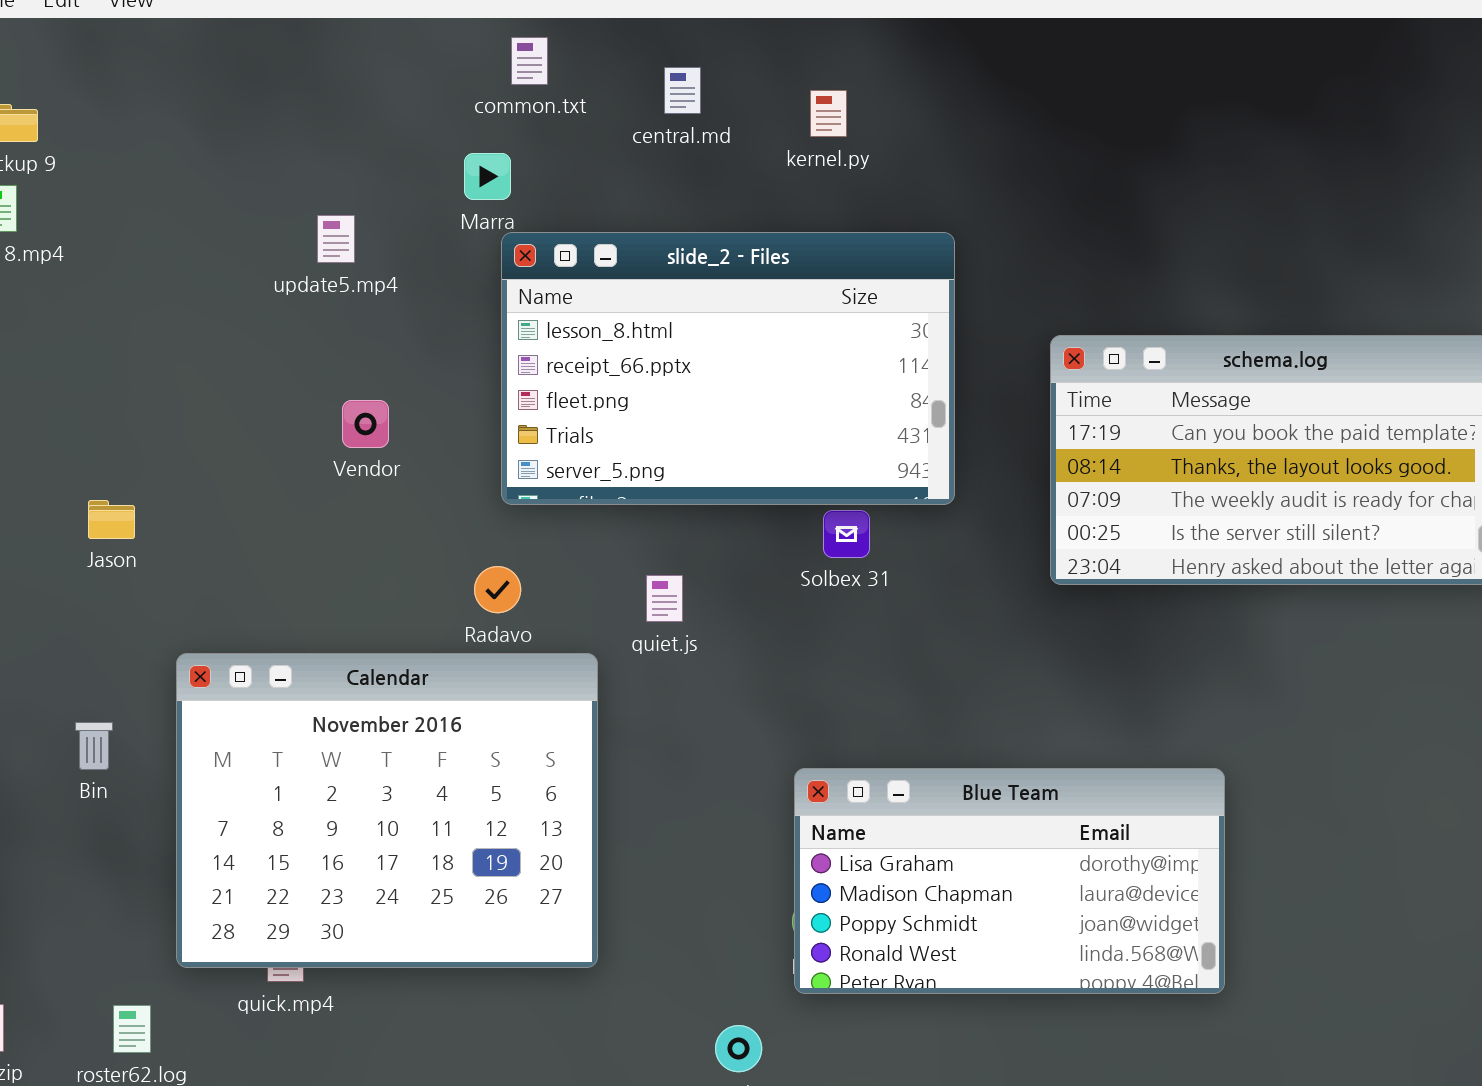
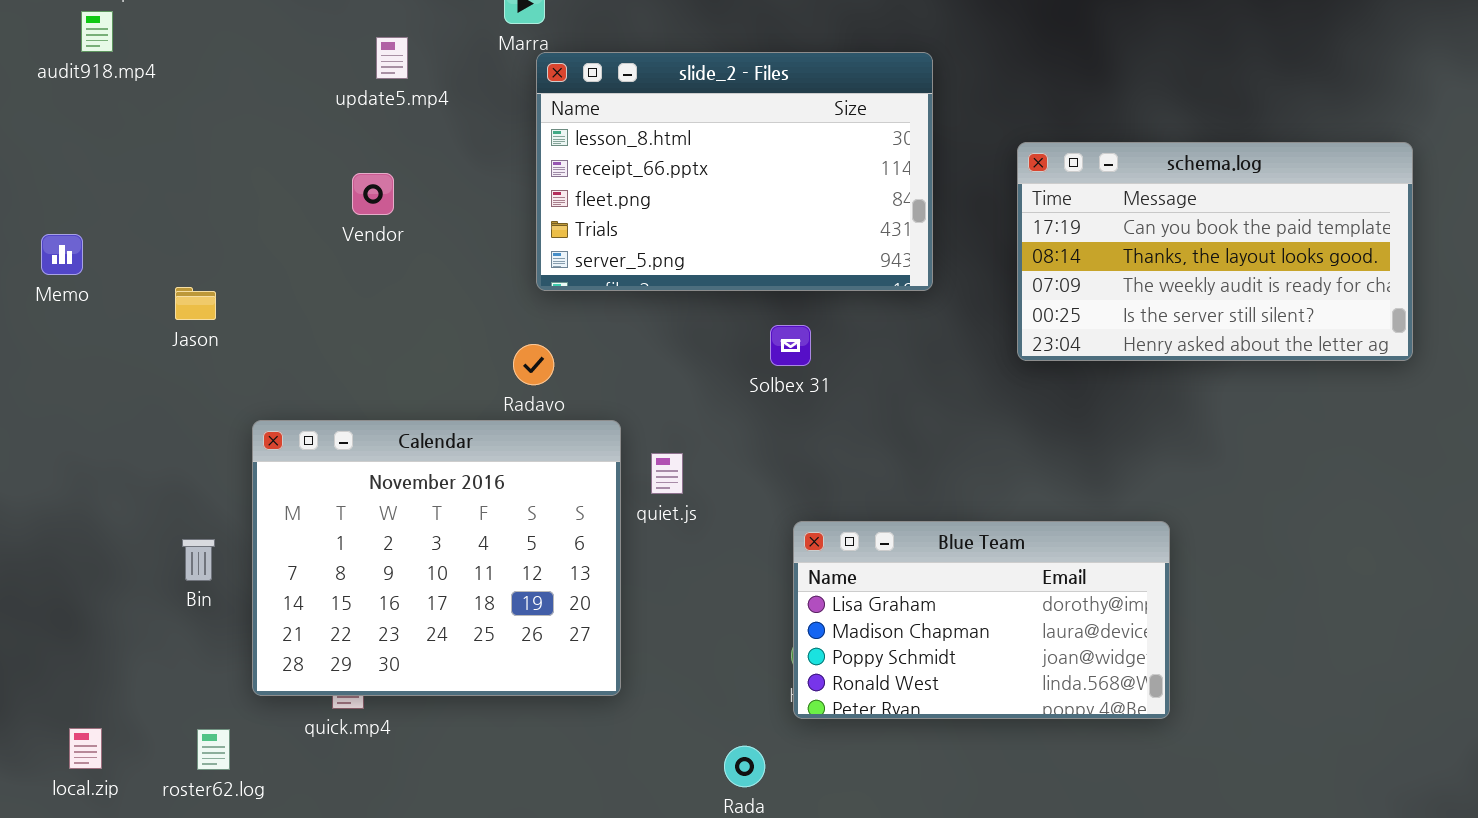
Vendor: [342,400,389,448] -> [352,173,394,215], moved
Solbex 31: [823,510,870,558] -> [770,325,811,366], moved
quiet.js: [646,575,683,622] -> [651,453,683,494], moved
Bin: [75,722,113,770] -> [182,539,215,581], moved

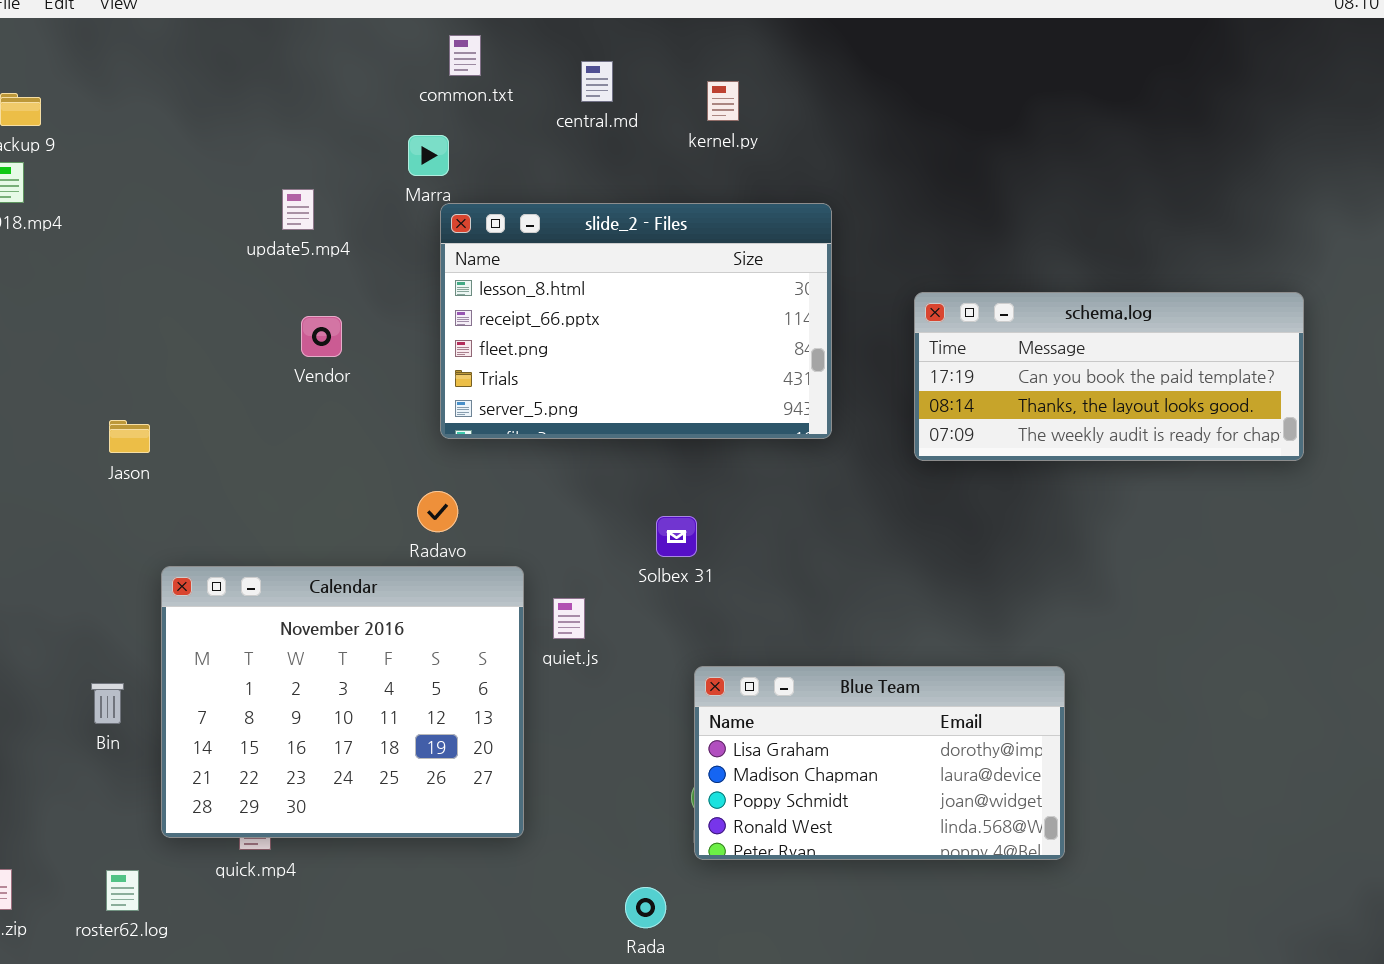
schema.log: [1017,142,1413,361] -> [914,292,1304,461], resized
Vendor: [352,173,394,215] -> [301,316,342,357], moved
Jason: [175,287,216,320] -> [109,420,150,453], moved
Solbex 31: [770,325,811,366] -> [656,516,697,557], moved

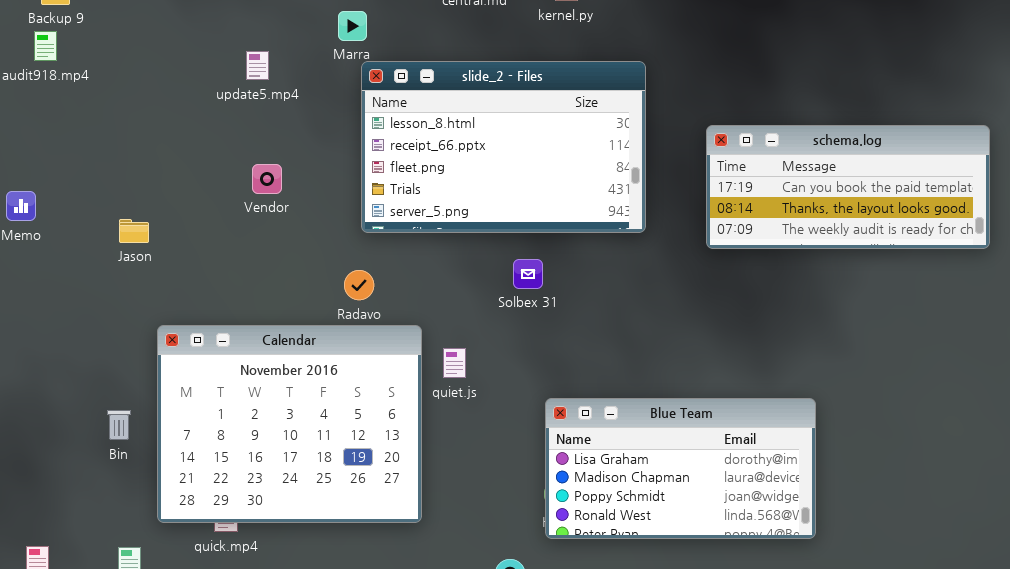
Vendor: [301,316,342,357] -> [252,164,282,194], moved
Solbex 31: [656,516,697,557] -> [513,259,543,289], moved

